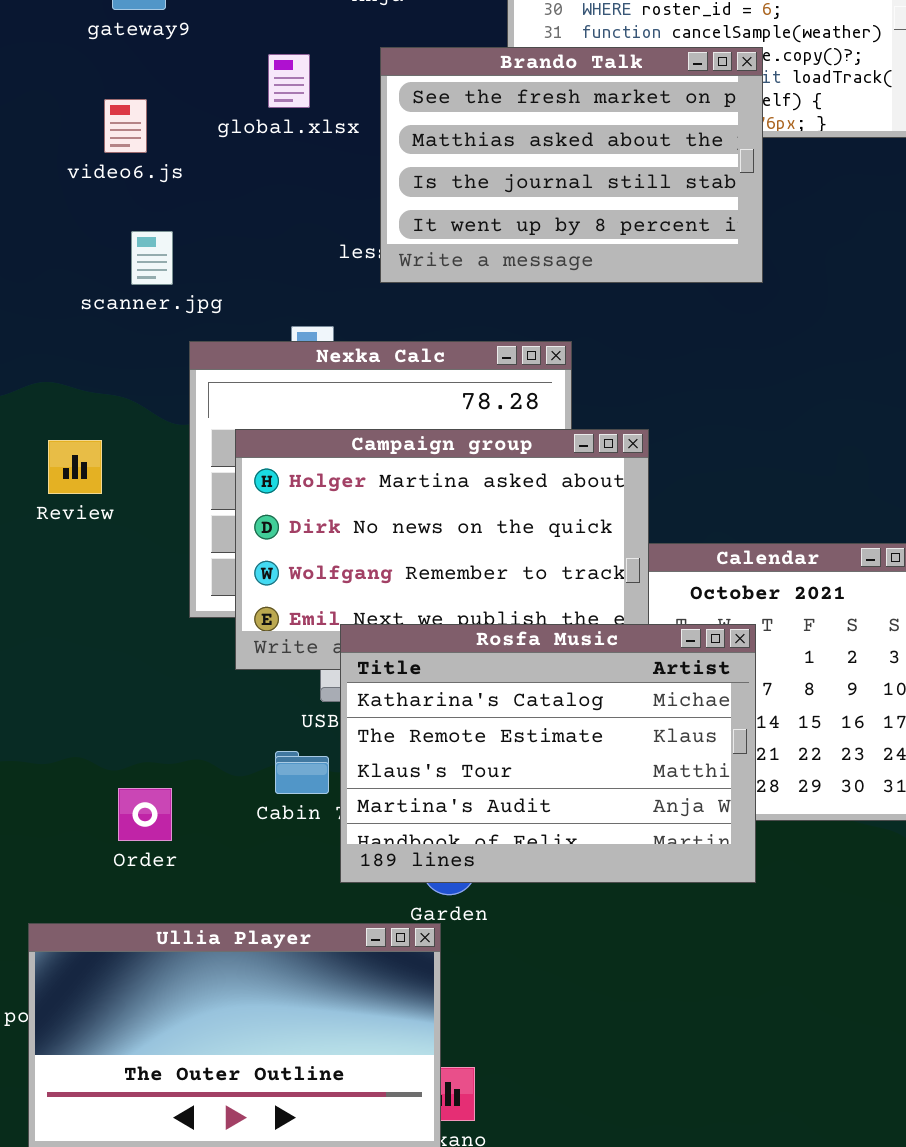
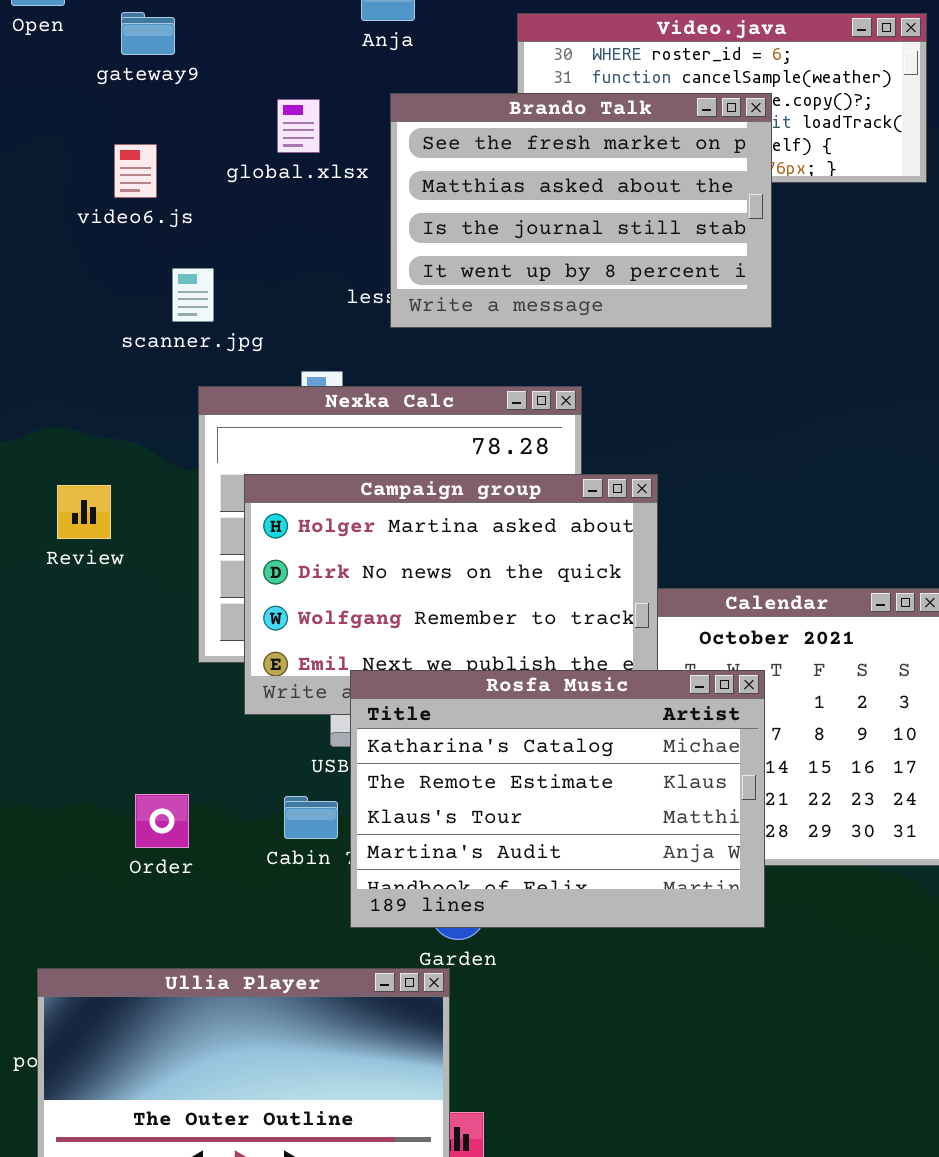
scanner.jpg: [131,231,173,285] -> [172,268,214,322], moved
Order: [118,788,172,841] -> [135,794,189,848], moved

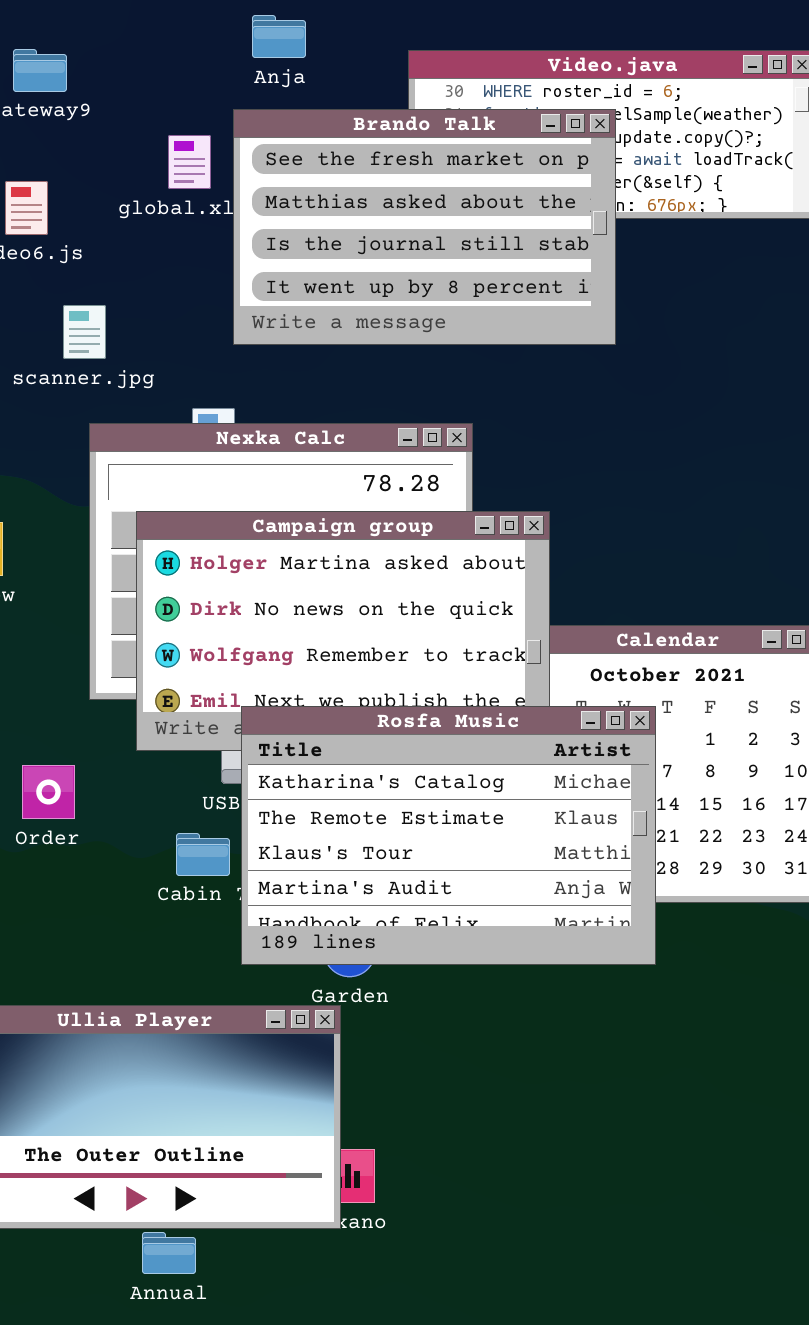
Brando Talk: [390,93,772,328] -> [233,109,616,345], moved
Order: [135,794,189,848] -> [22,765,75,819], moved

